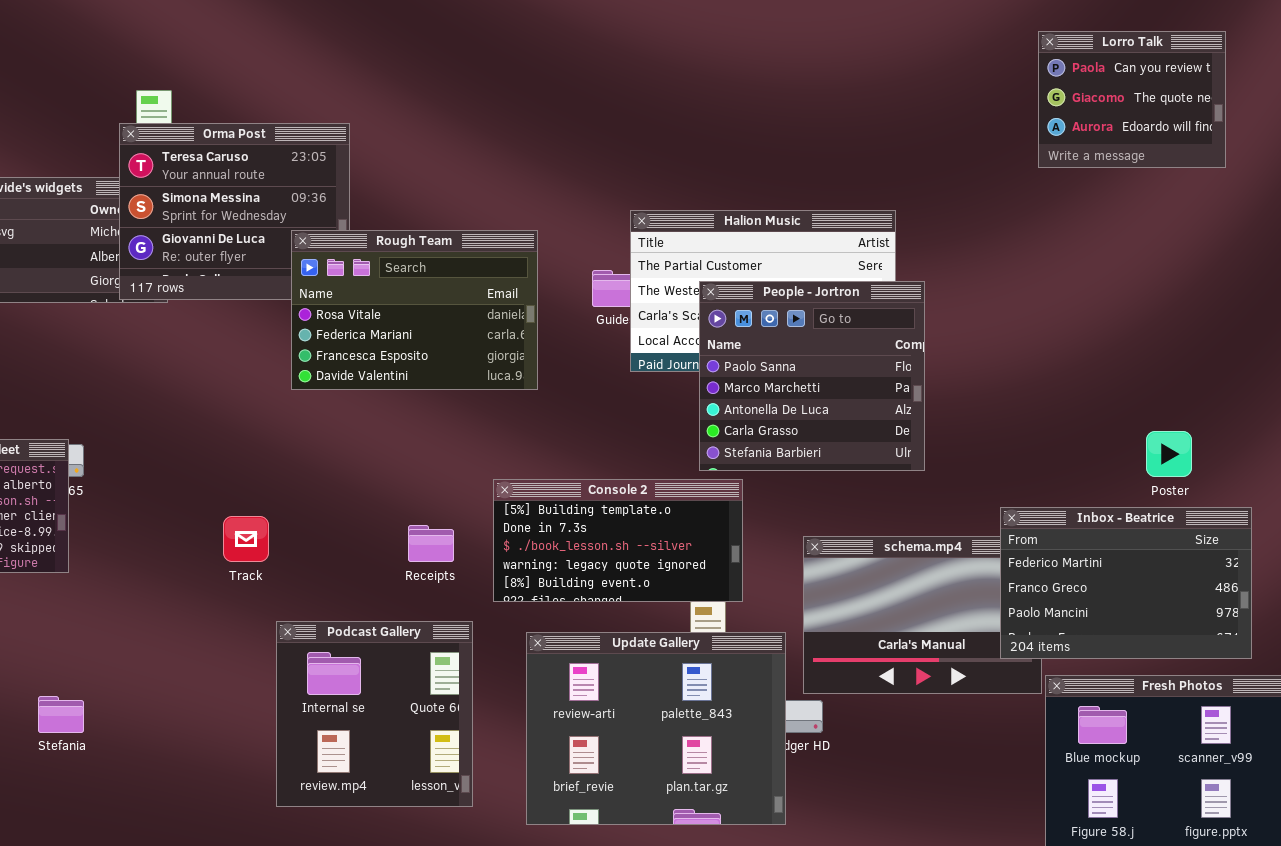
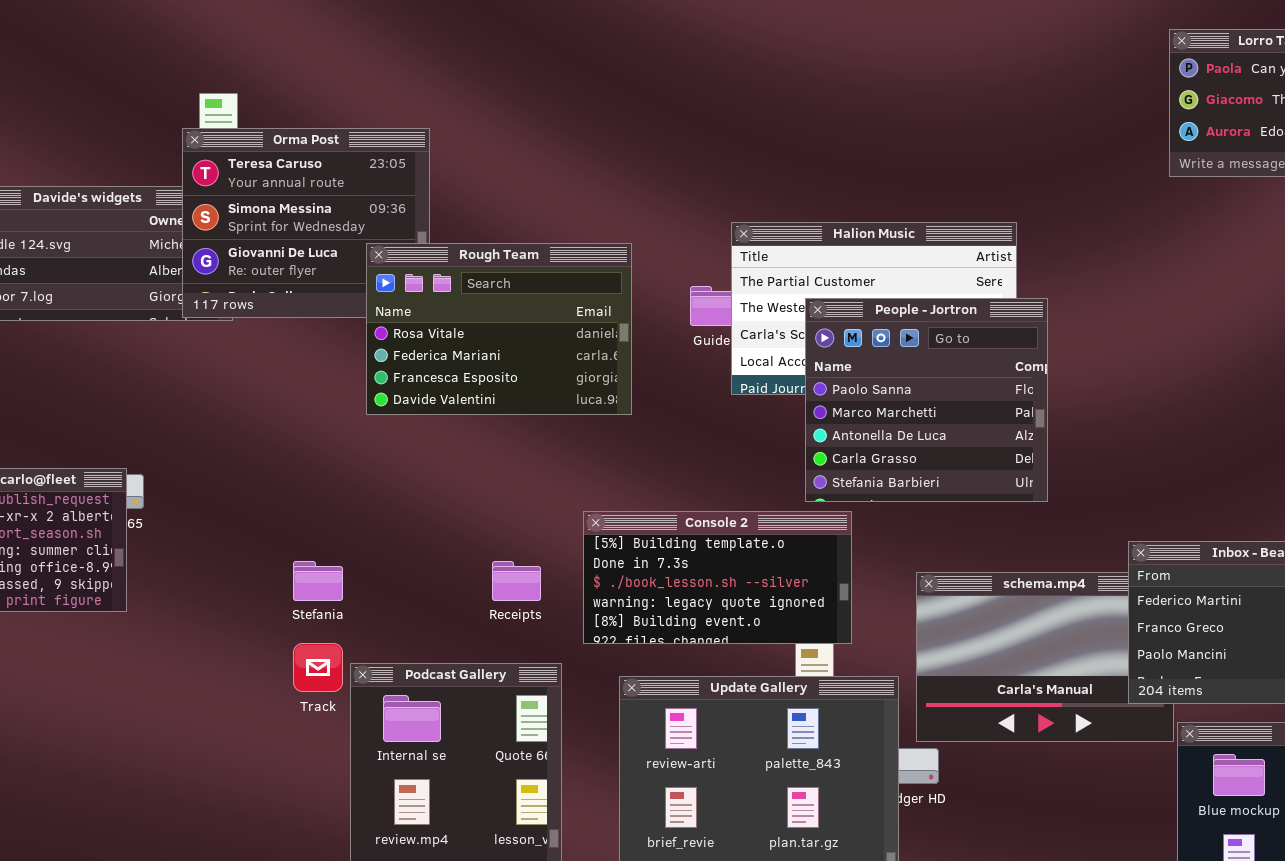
Track: [223,516,269,562] -> [293,643,343,692], moved
Stefania: [38,696,84,733] -> [293,561,343,601], moved

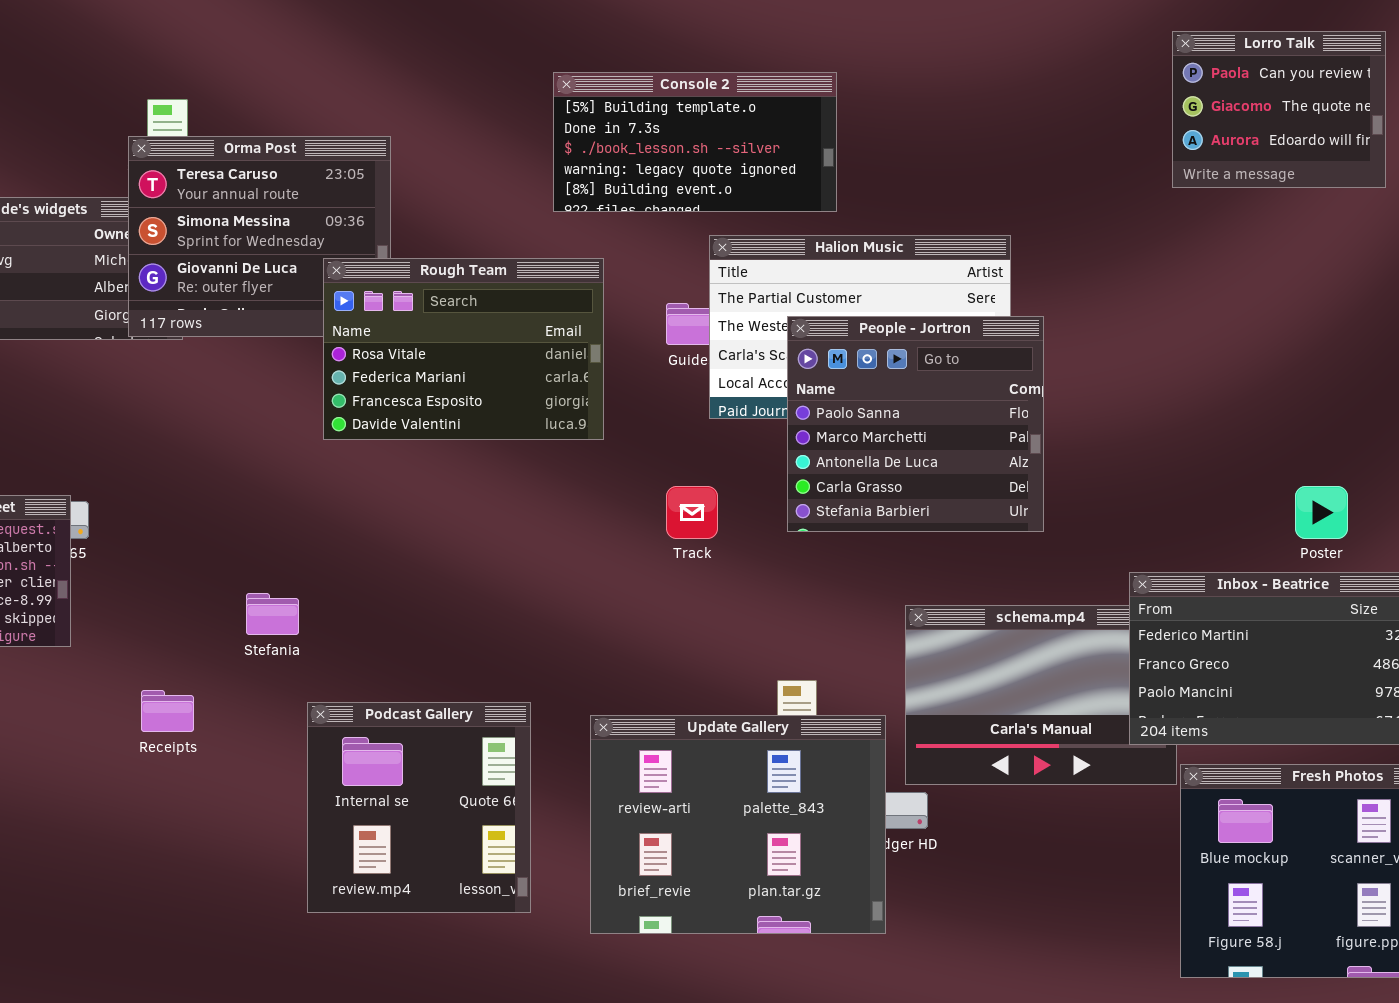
Console 2: [583,511,852,644] -> [553,72,837,212], moved
Receipts: [492,561,541,601] -> [141,690,194,732], moved
Track: [293,643,343,692] -> [666,486,718,539], moved

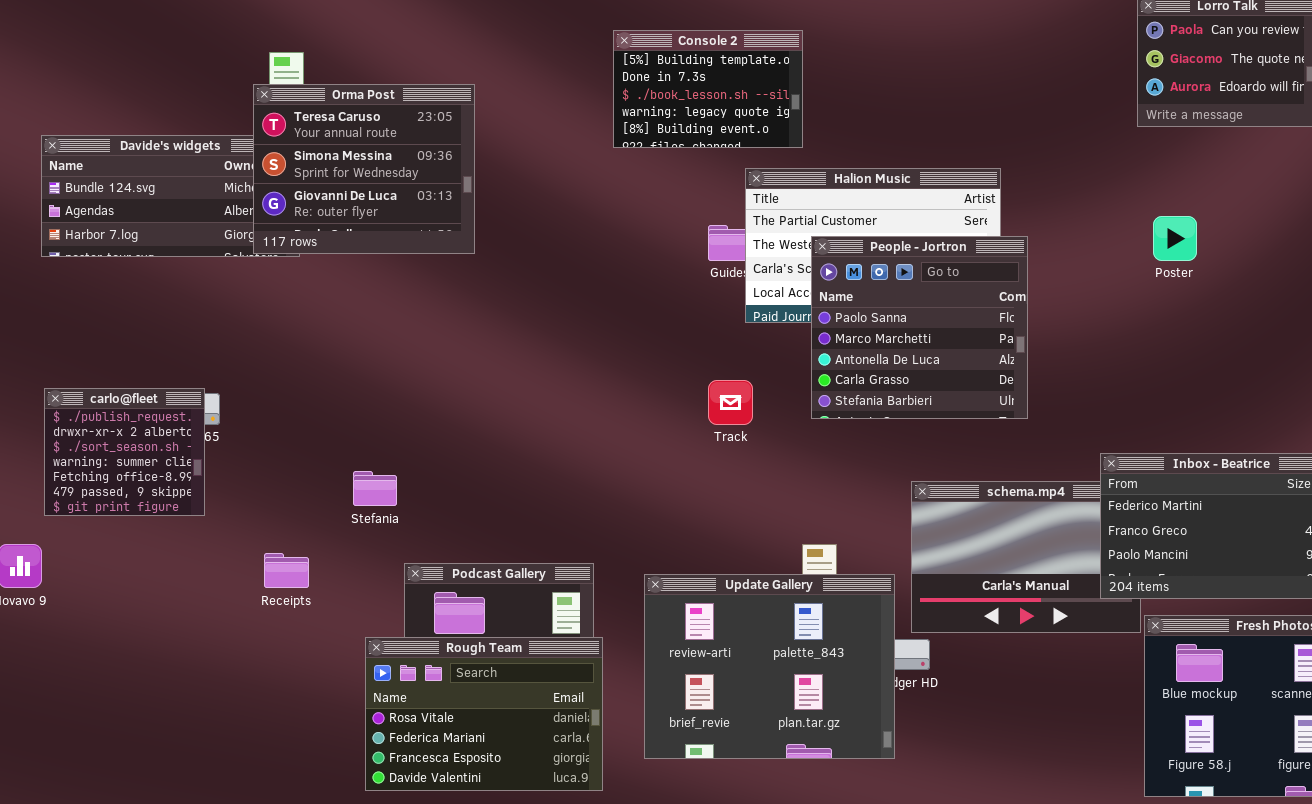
Console 2: [553,72,837,212] -> [613,30,803,148], resized
Rough Team: [323,258,604,440] -> [365,637,603,791], moved
Poster: [1295,486,1348,539] -> [1153,216,1197,261], moved

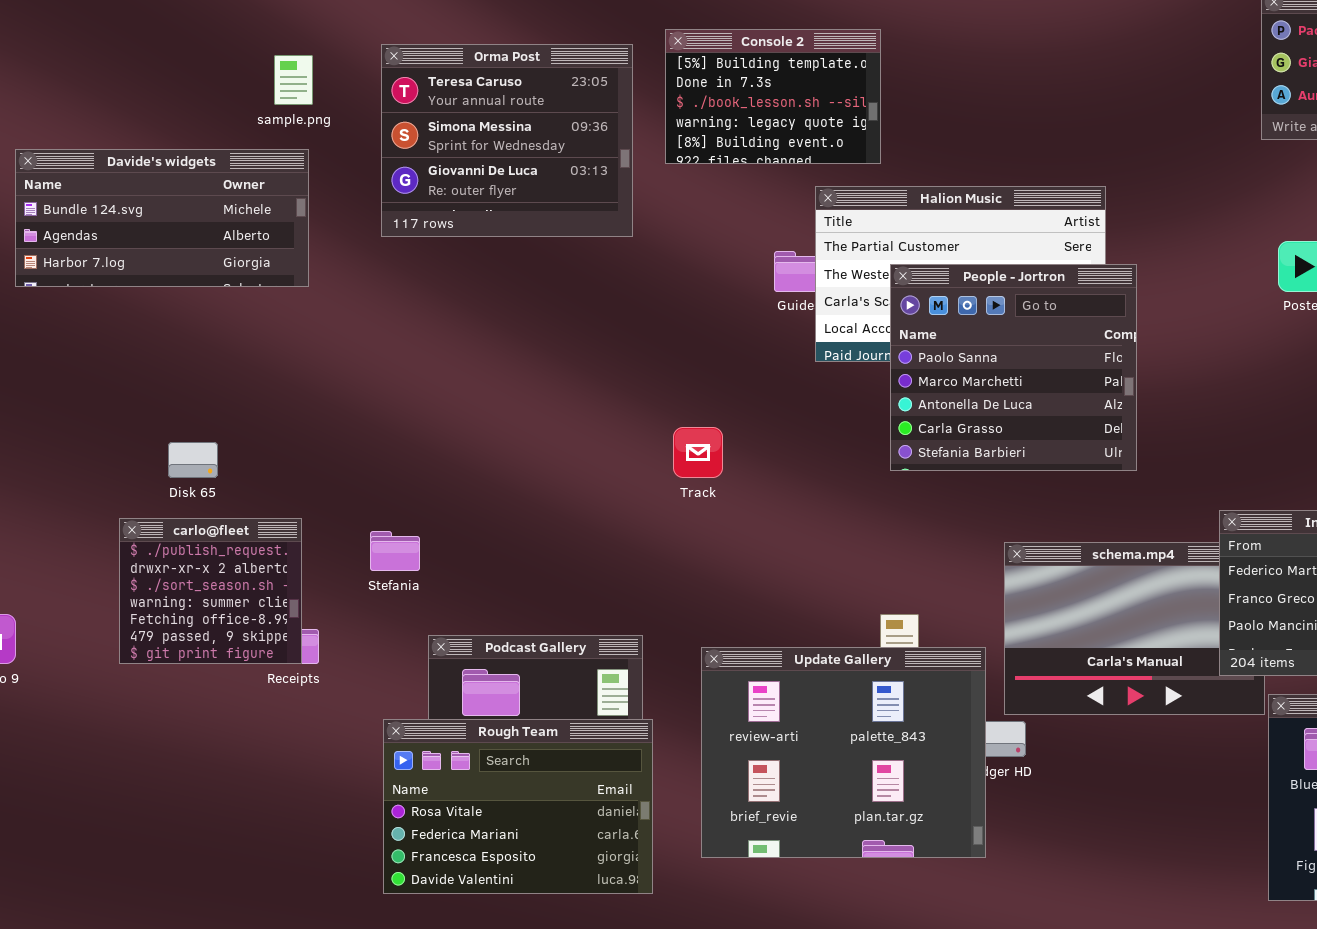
Orma Post: [253,84,475,254] -> [381,44,633,237], moved
Track: [708,380,753,425] -> [673,427,723,478], moved
carlo@fleet: [44,388,205,516] -> [119,518,302,664], moved

